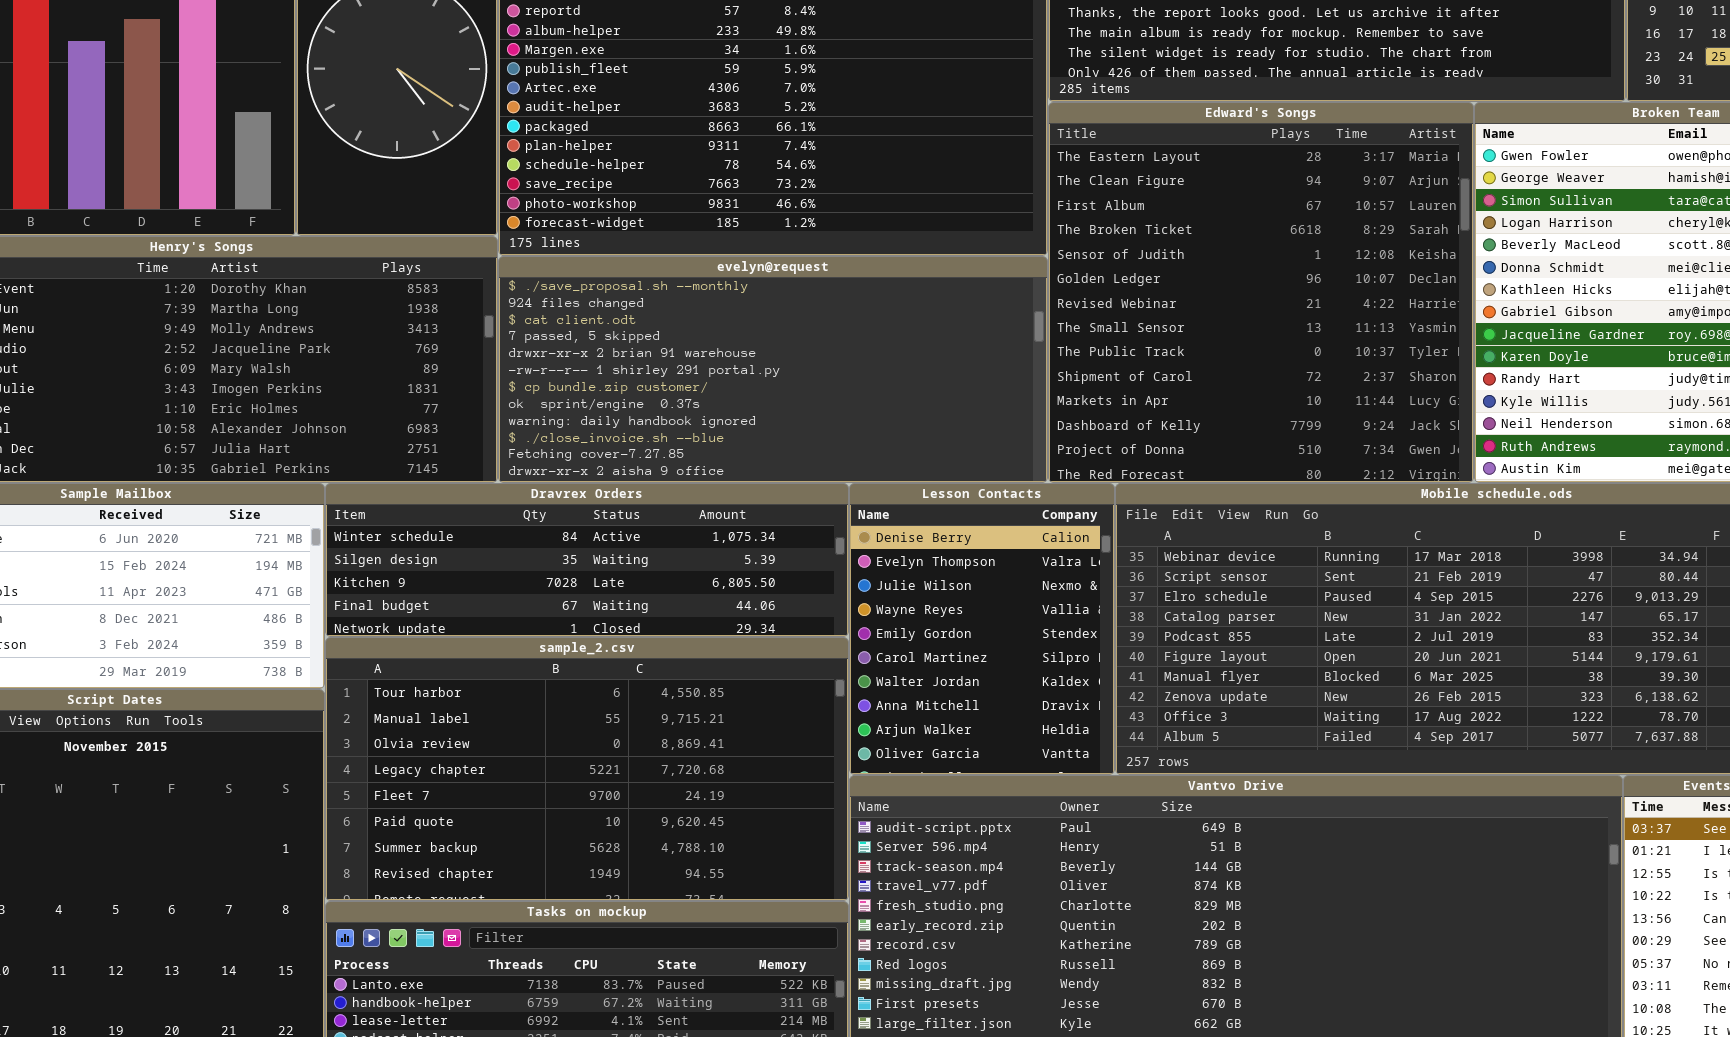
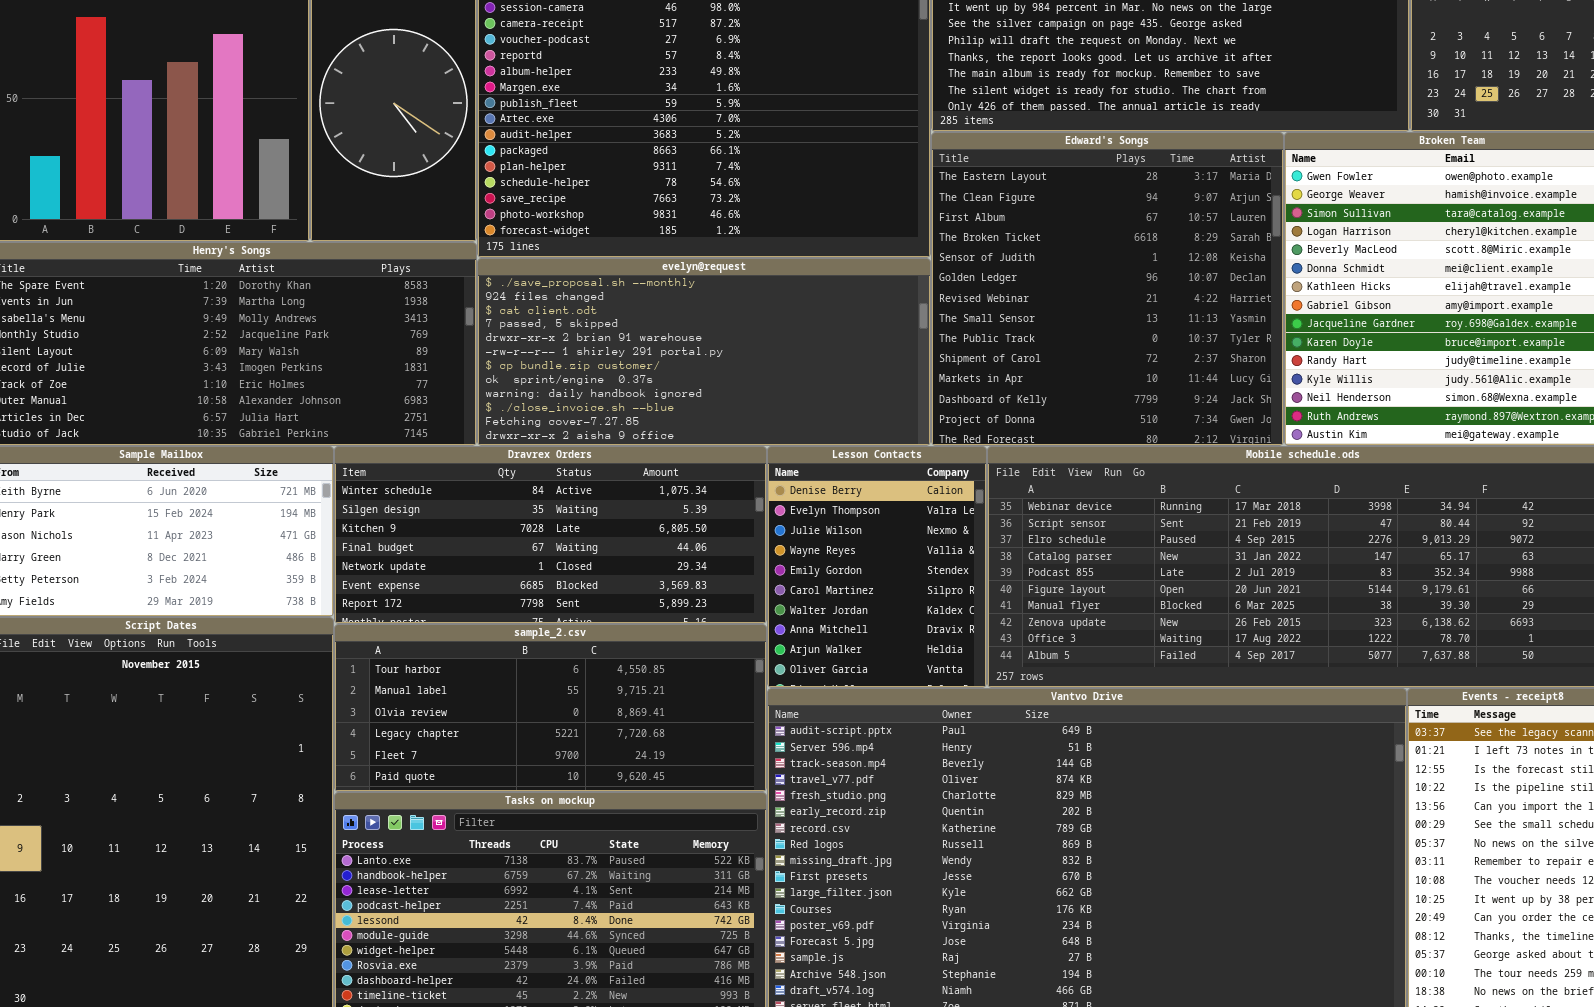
Dravrex Orders: [325,483,849,637] -> [334,446,767,624], resized
sample_2.csv: [325,637,849,901] -> [334,624,767,792], resized

